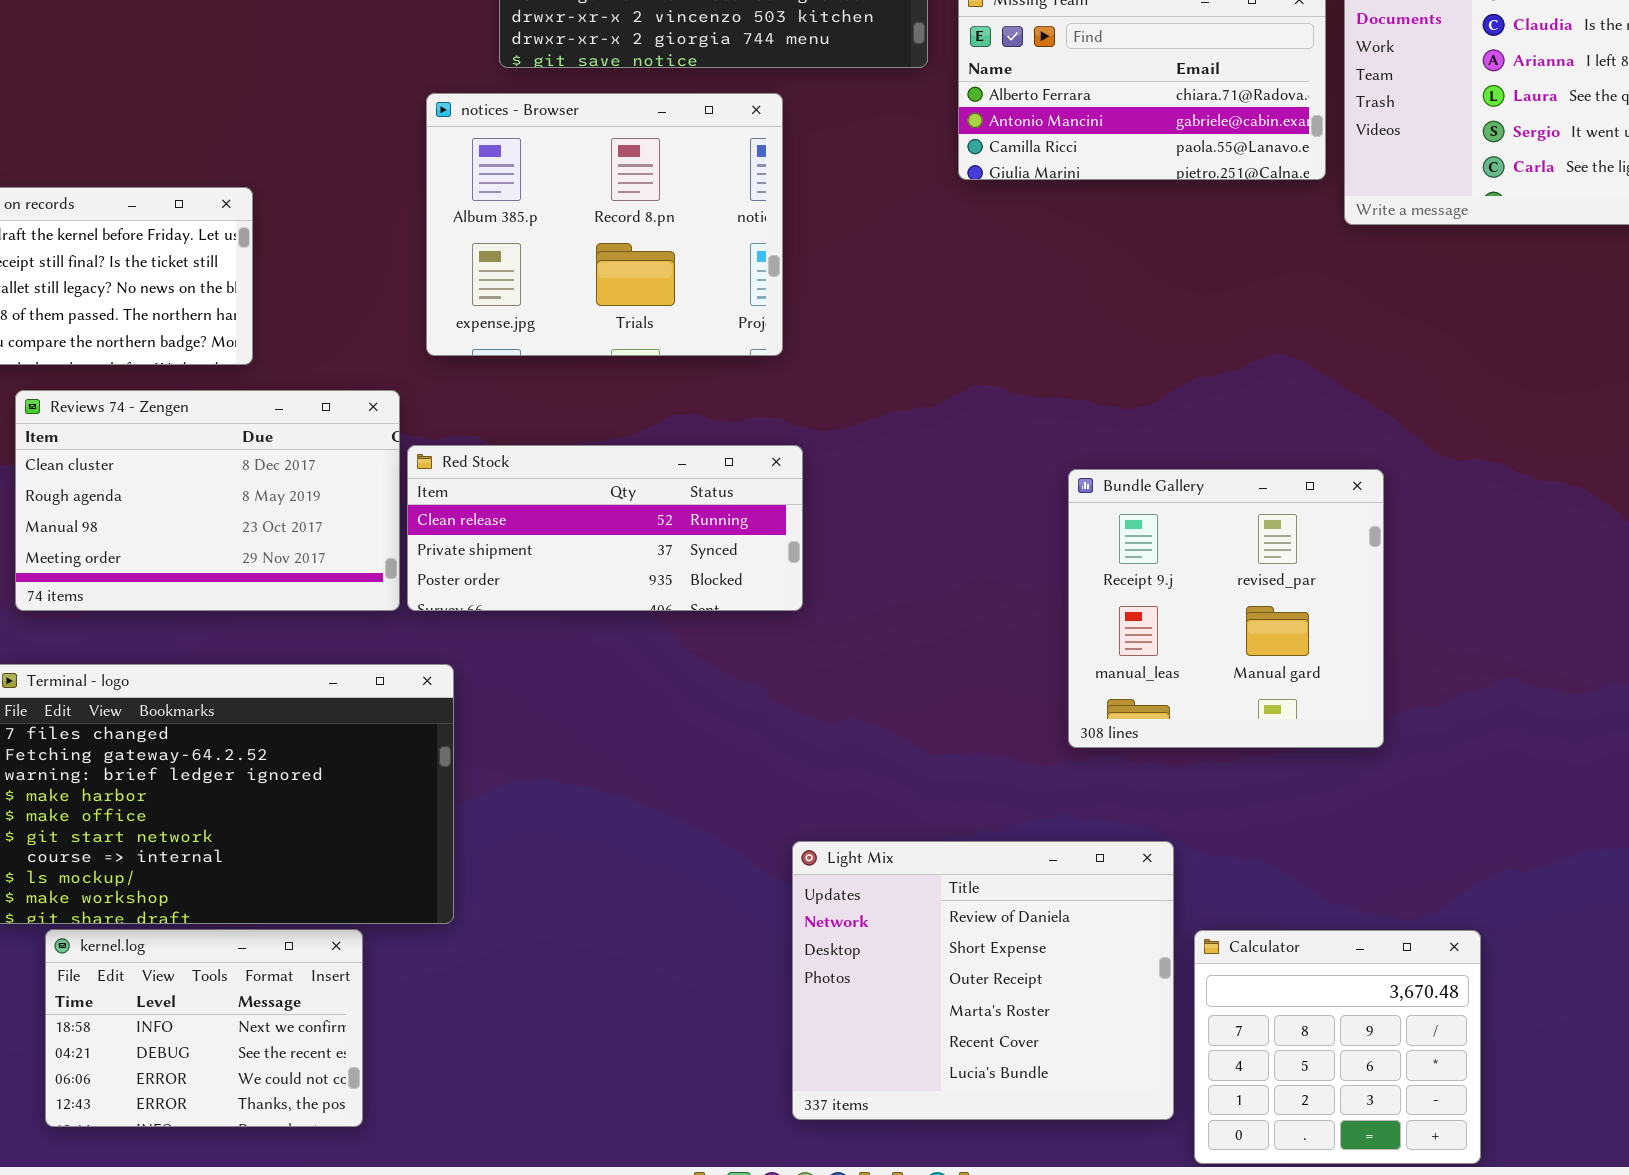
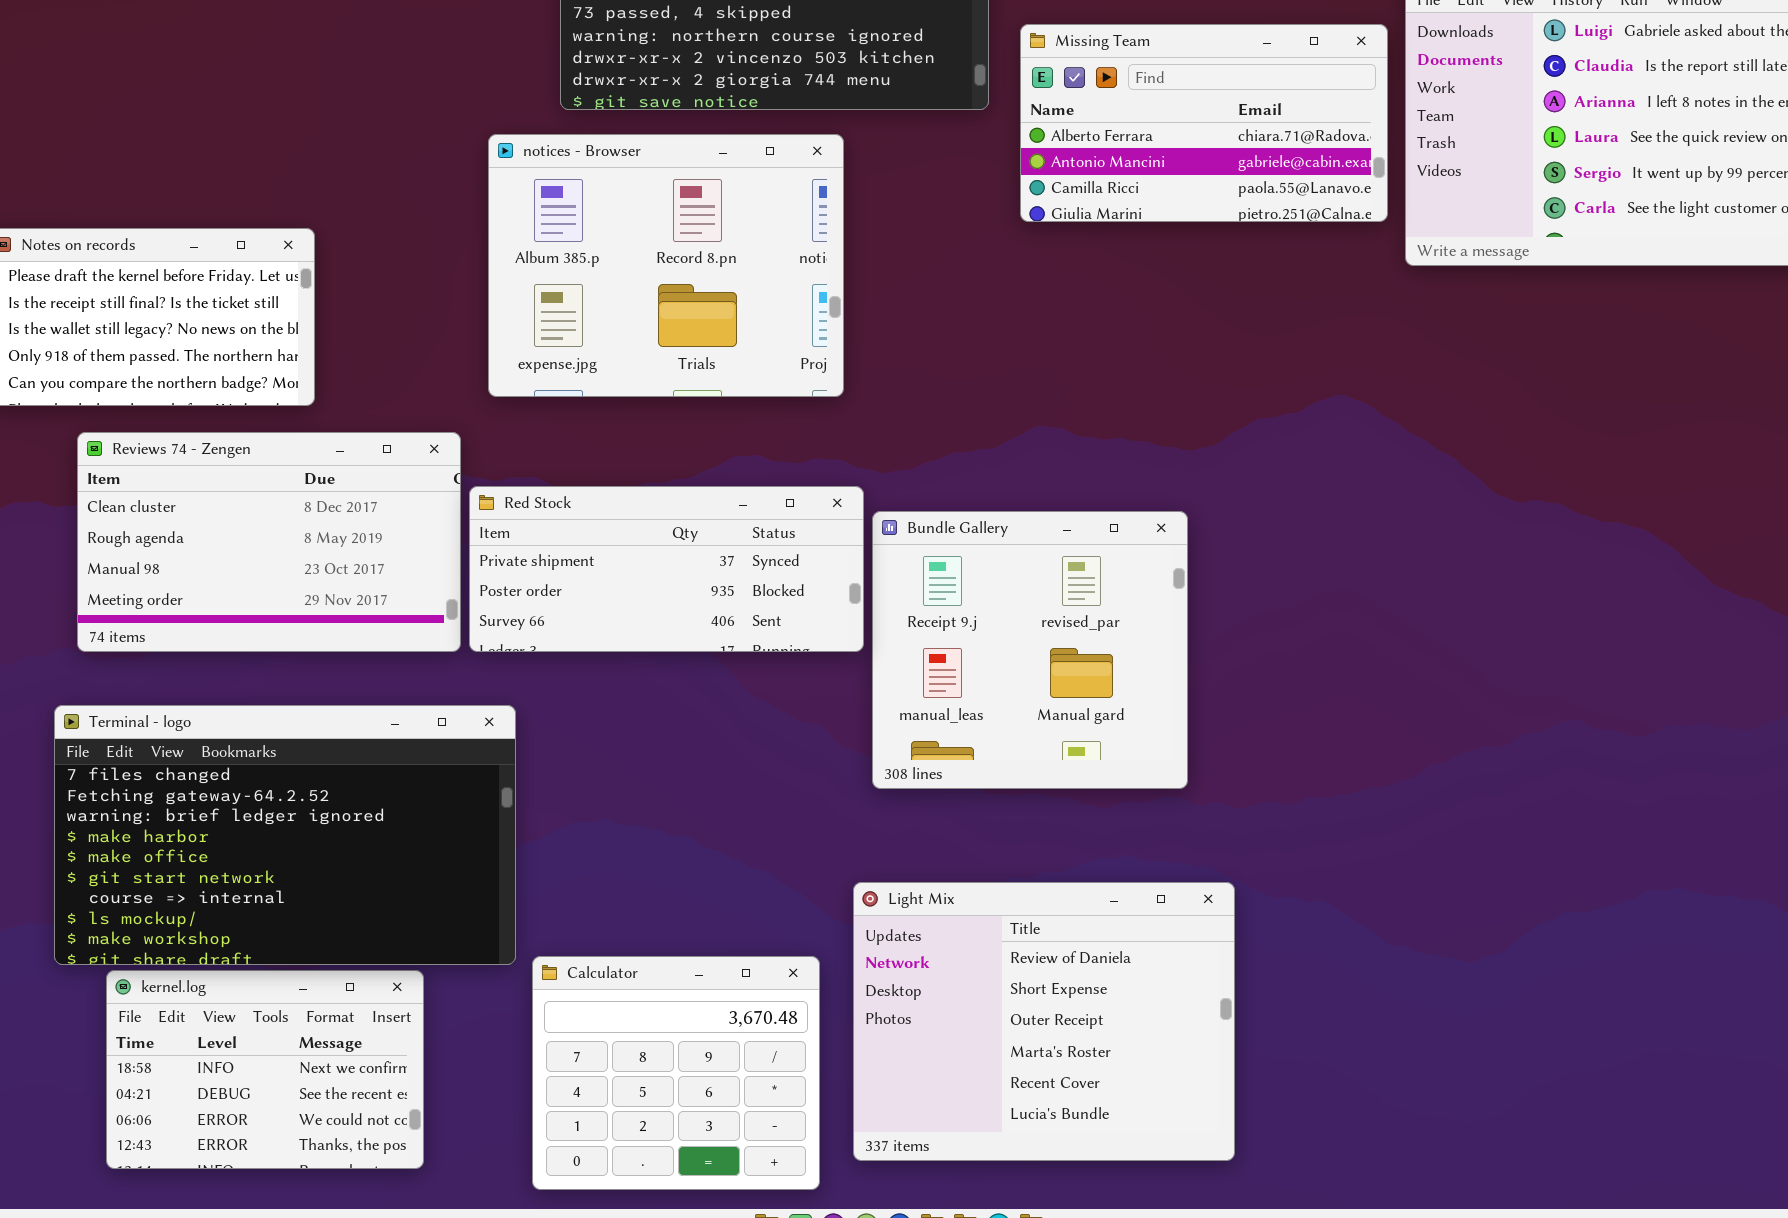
Red Stock: [407,445,803,611] -> [469,486,864,652], scrolled down 1 row
Bundle Gallery: [1068,469,1384,748] -> [872,511,1188,789], moved
Calculator: [1194,930,1481,1164] -> [532,956,820,1190], moved

